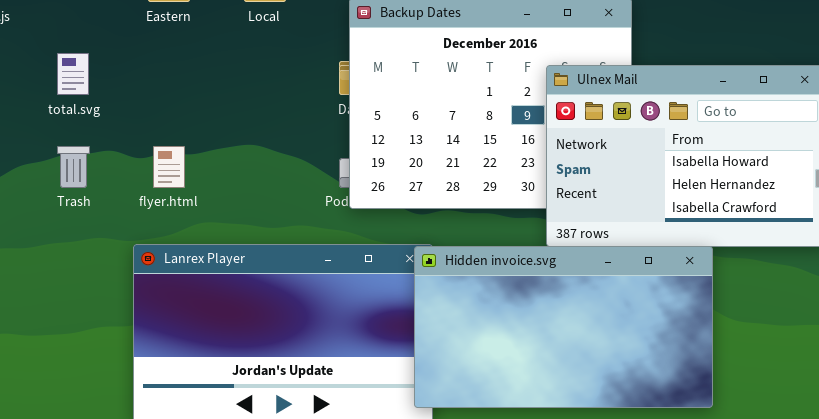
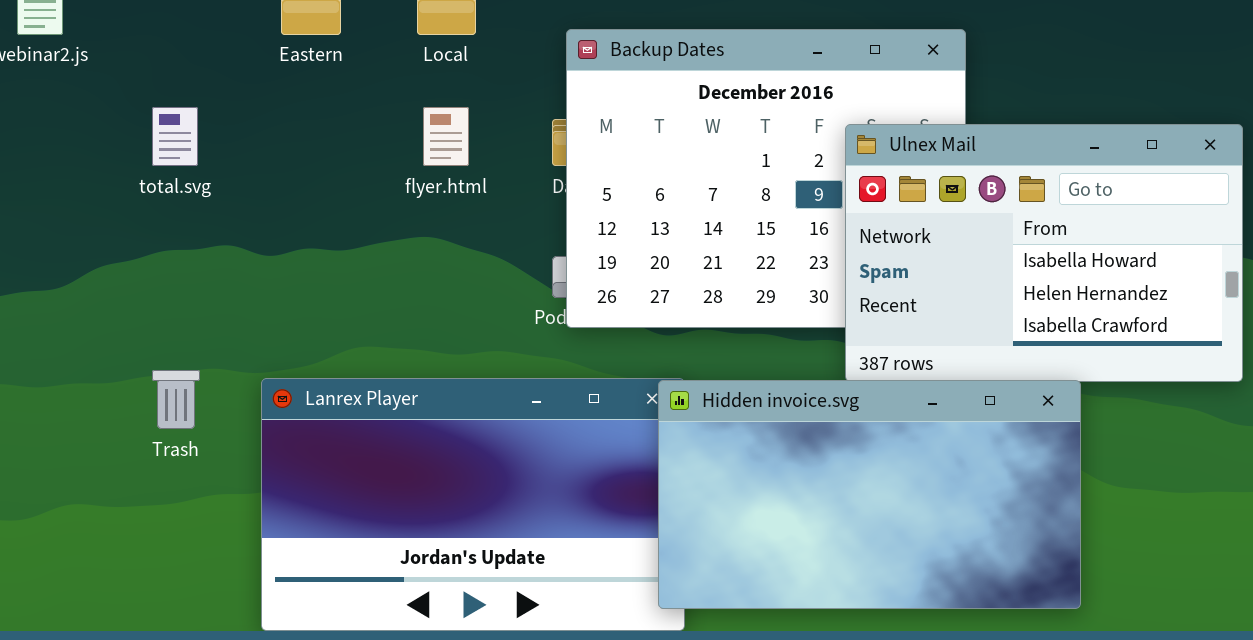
Trash: [57,146,90,188] -> [152,370,200,429], moved
flyer.html: [153,146,185,188] -> [423,107,469,166], moved

